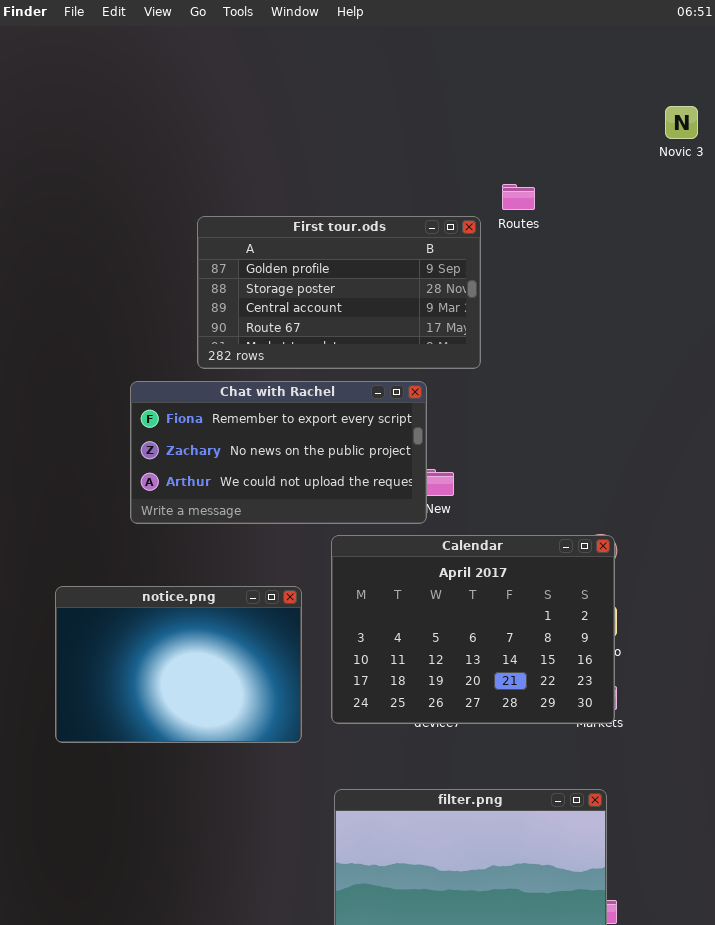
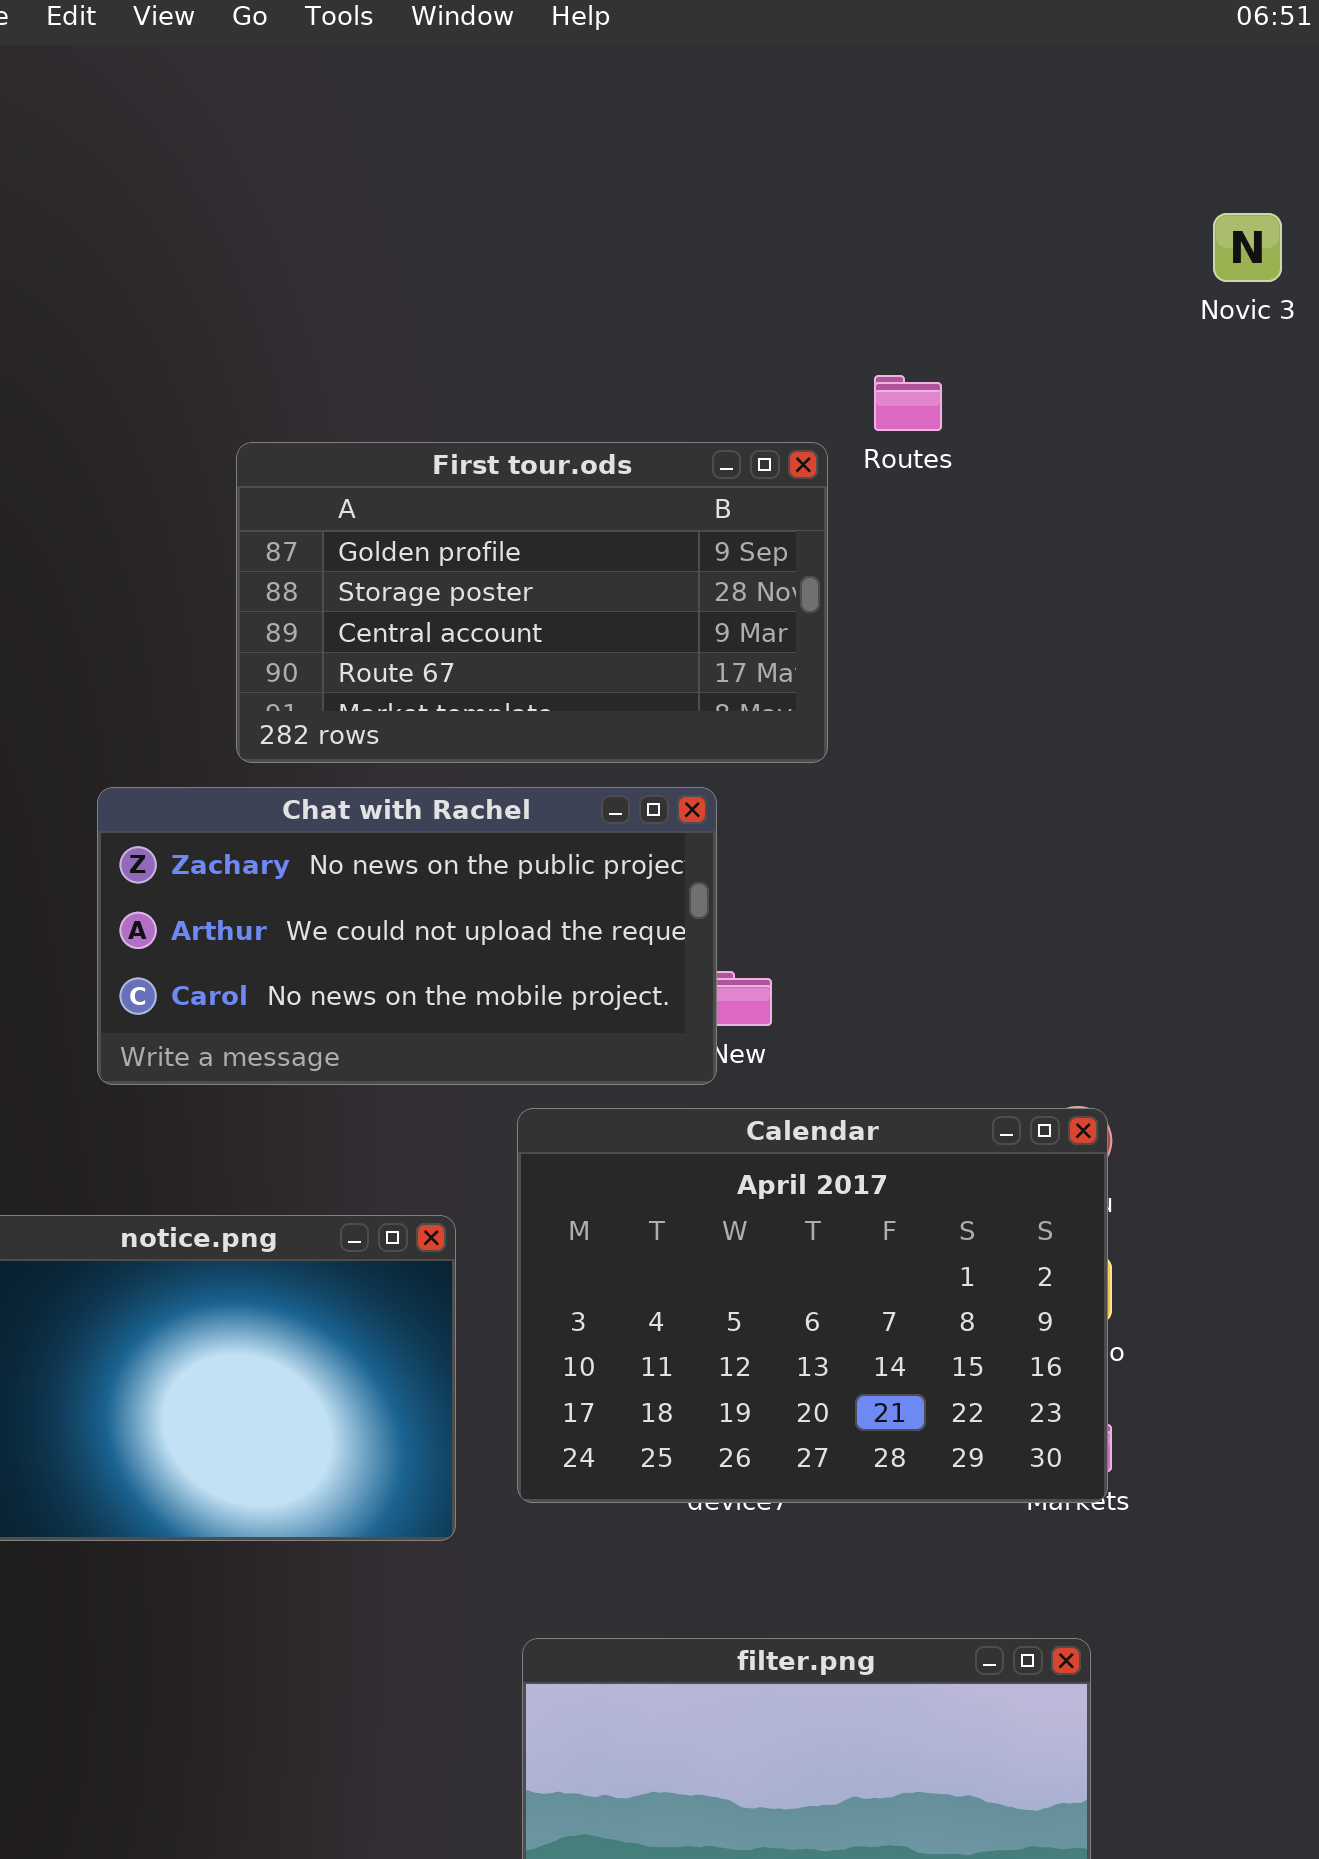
Chat with Rachel: [130,381,427,524] -> [97,787,717,1085], scrolled down 1 row

